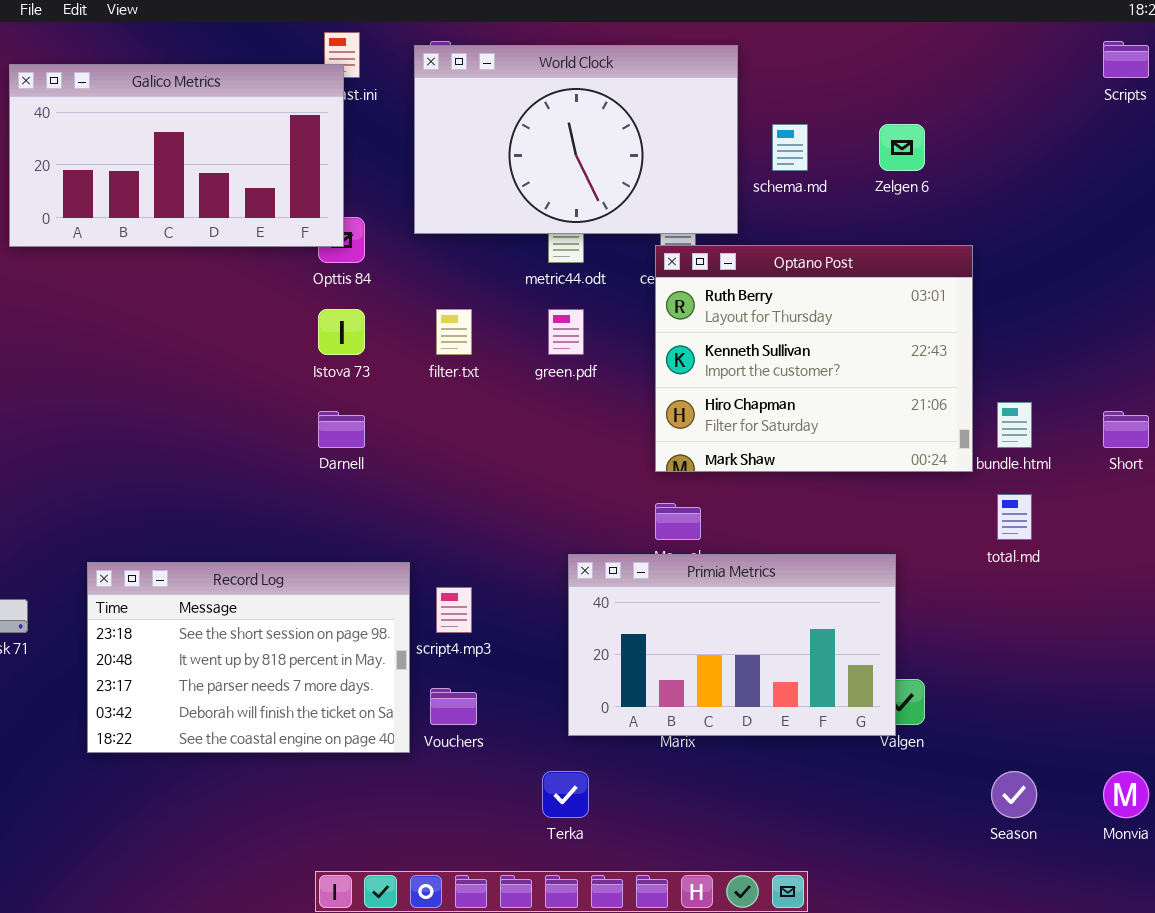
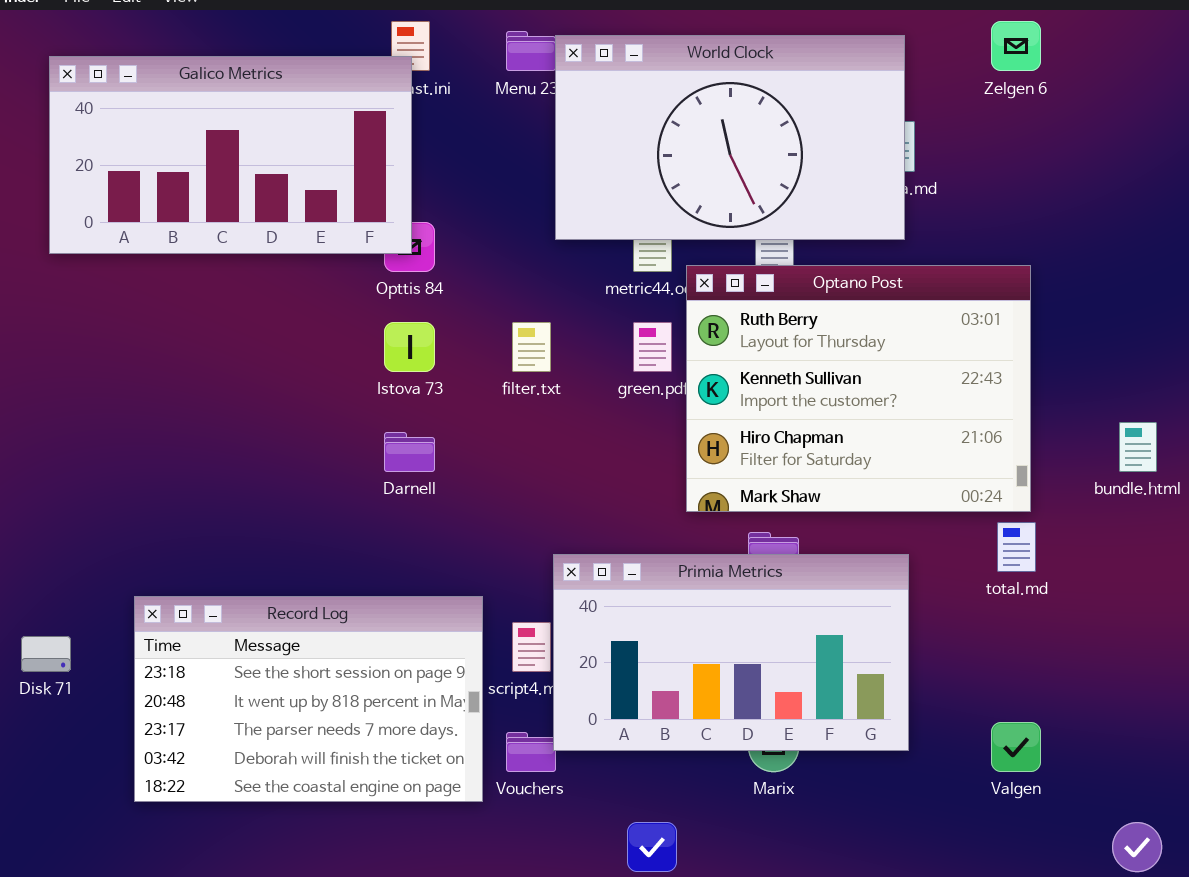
World Clock: [414,45,738,234] -> [555,35,905,240], moved
Zelgen 6: [879,124,925,171] -> [991,21,1041,71], moved
Optano Post: [655,245,973,472] -> [686,265,1031,512], moved
total.md: [997,494,1032,540] -> [997,522,1036,572], moved
Primia Metrics: [568,554,896,736] -> [553,554,909,751], moved

